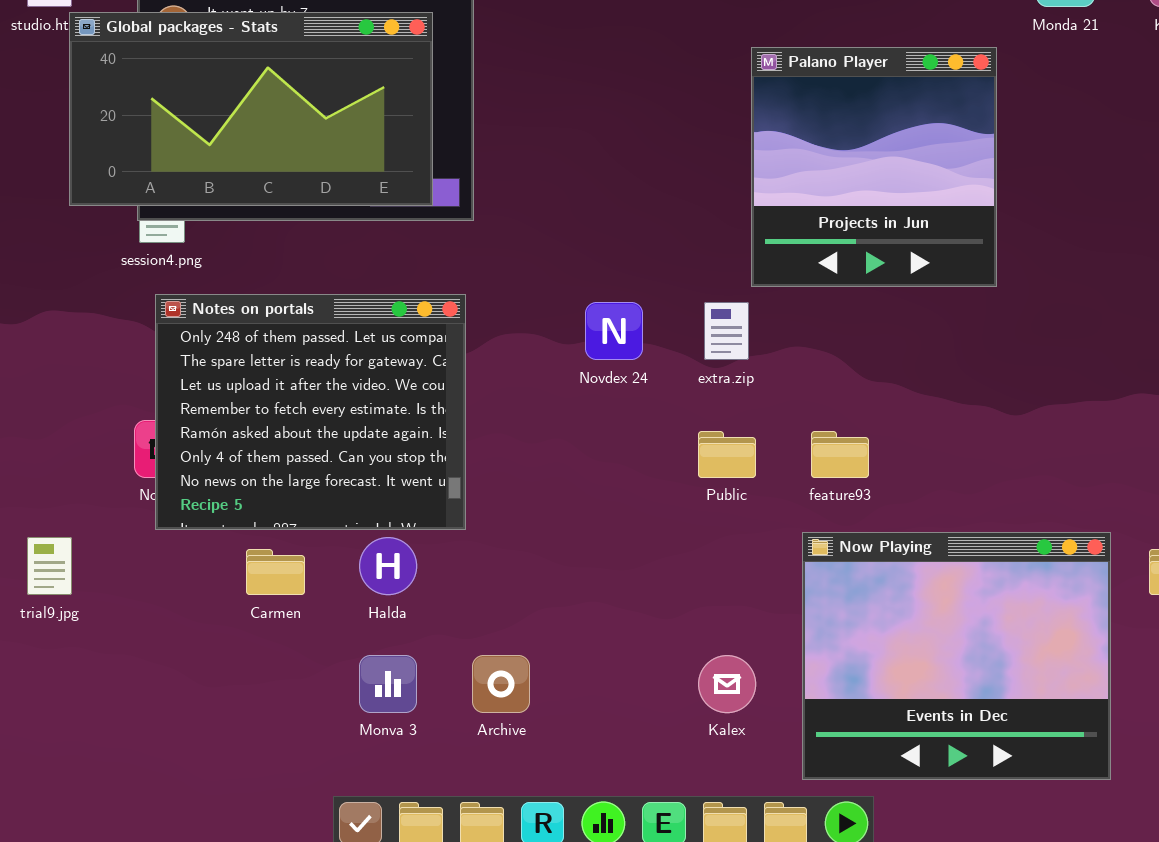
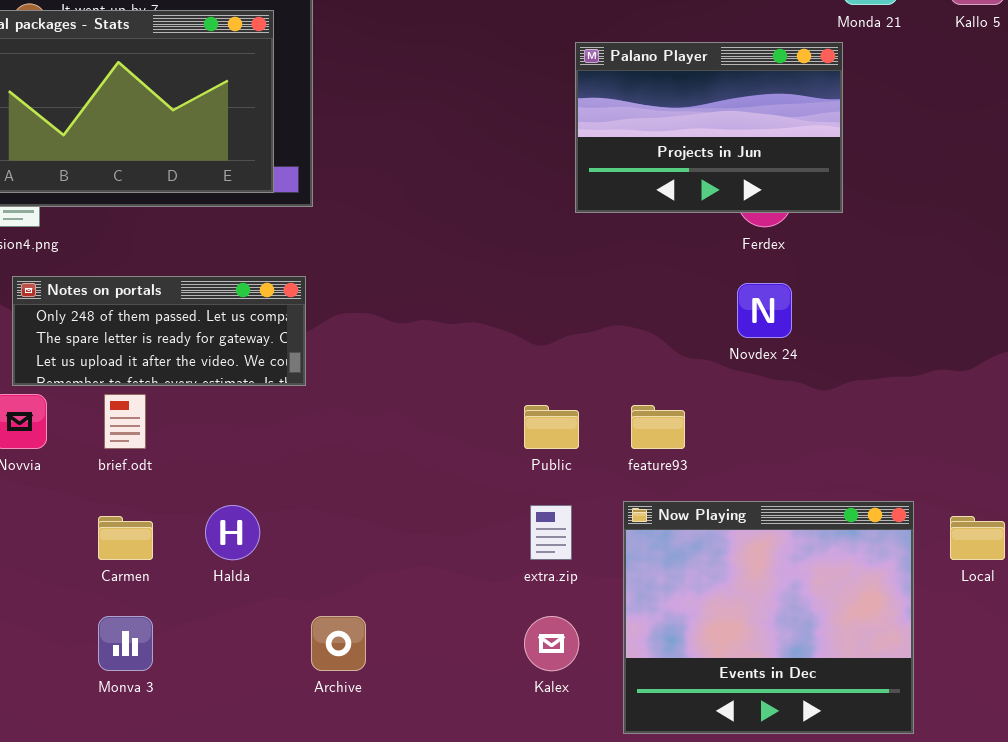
Palano Player: [751,47,997,287] -> [575,42,843,213], resized
Notes on portals: [155,294,466,530] -> [12,276,306,386], resized
Novdex 24: [585,302,643,360] -> [737,283,792,338], moved
extra.zip: [704,302,749,360] -> [530,505,572,560], moved
Monva 3: [359,655,417,713] -> [98,616,153,671], moved

